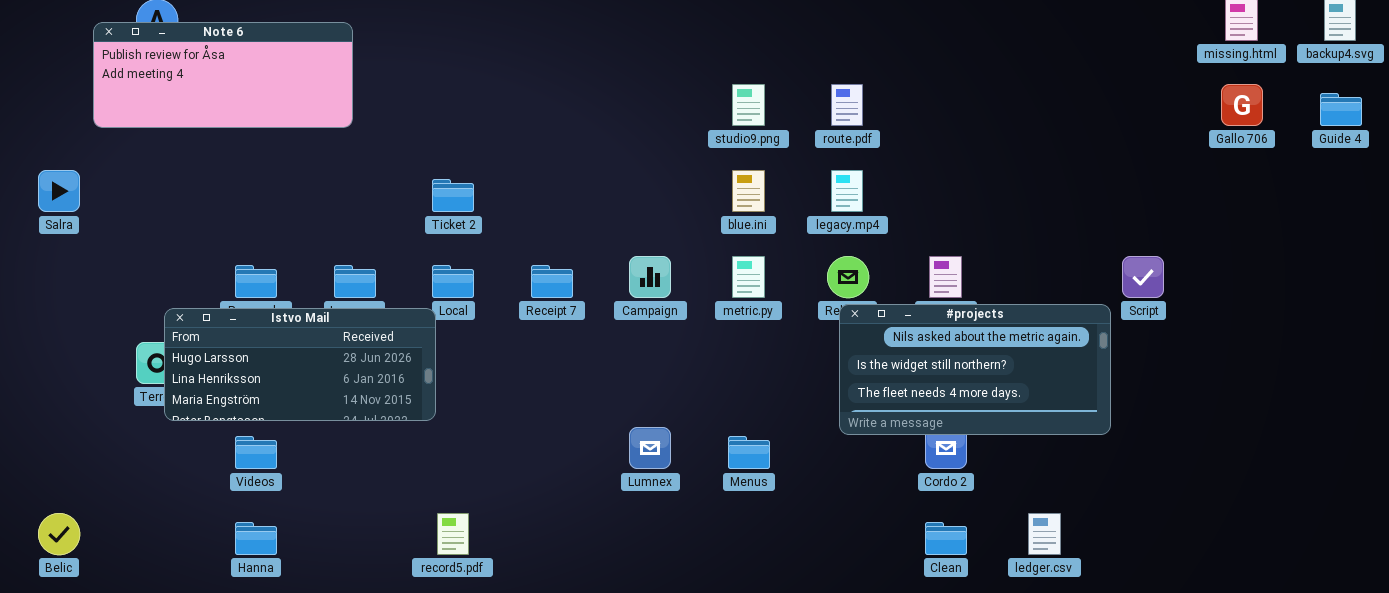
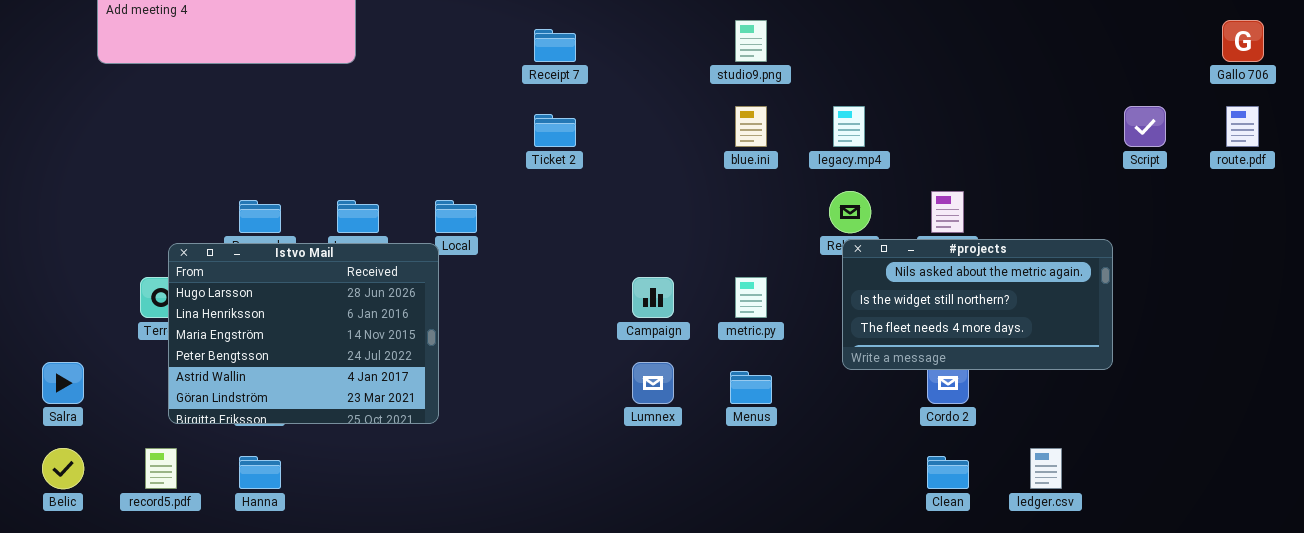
route.pdf: [831,84,863,126] -> [1226,106,1259,147], moved
Salra: [38,170,80,212] -> [42,362,84,404], moved
Ticket 2: [432,179,474,212] -> [534,114,576,147], moved
Campaign: [629,256,671,298] -> [632,277,674,318], moved
metric.py: [732,256,765,298] -> [735,277,767,318], moved
Script: [1122,256,1164,298] -> [1124,106,1166,147], moved
Receipt 7: [531,265,573,298] -> [534,29,576,62], moved
Istvo Mail: [164,308,436,421] -> [168,243,439,424], resized
record5.pdf: [437,513,469,555] -> [145,448,177,489], moved

